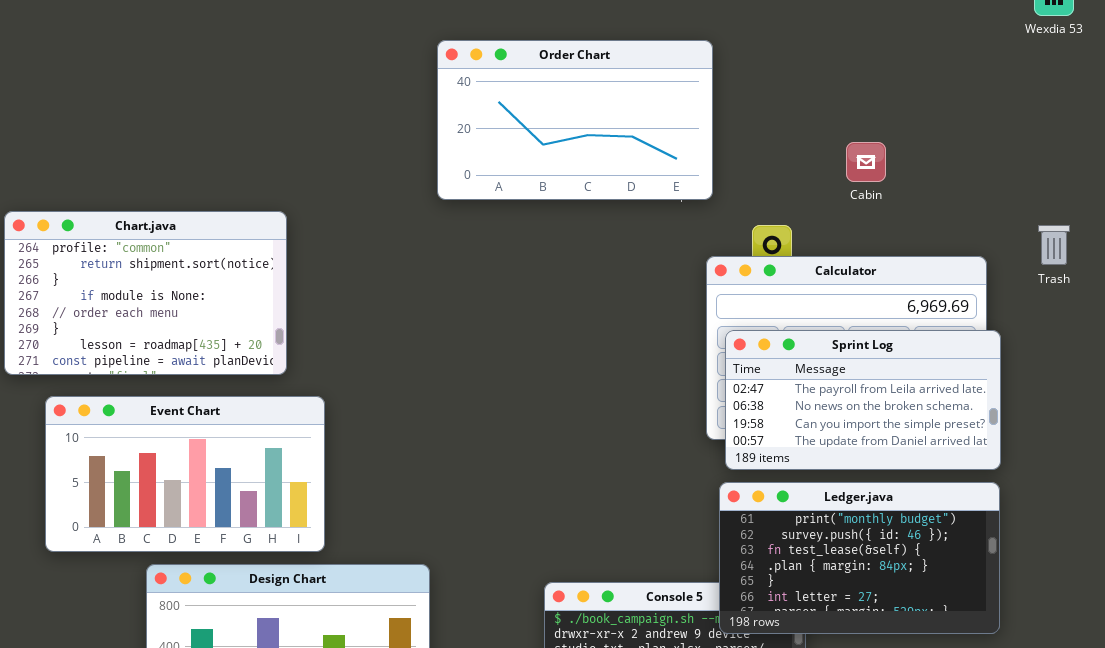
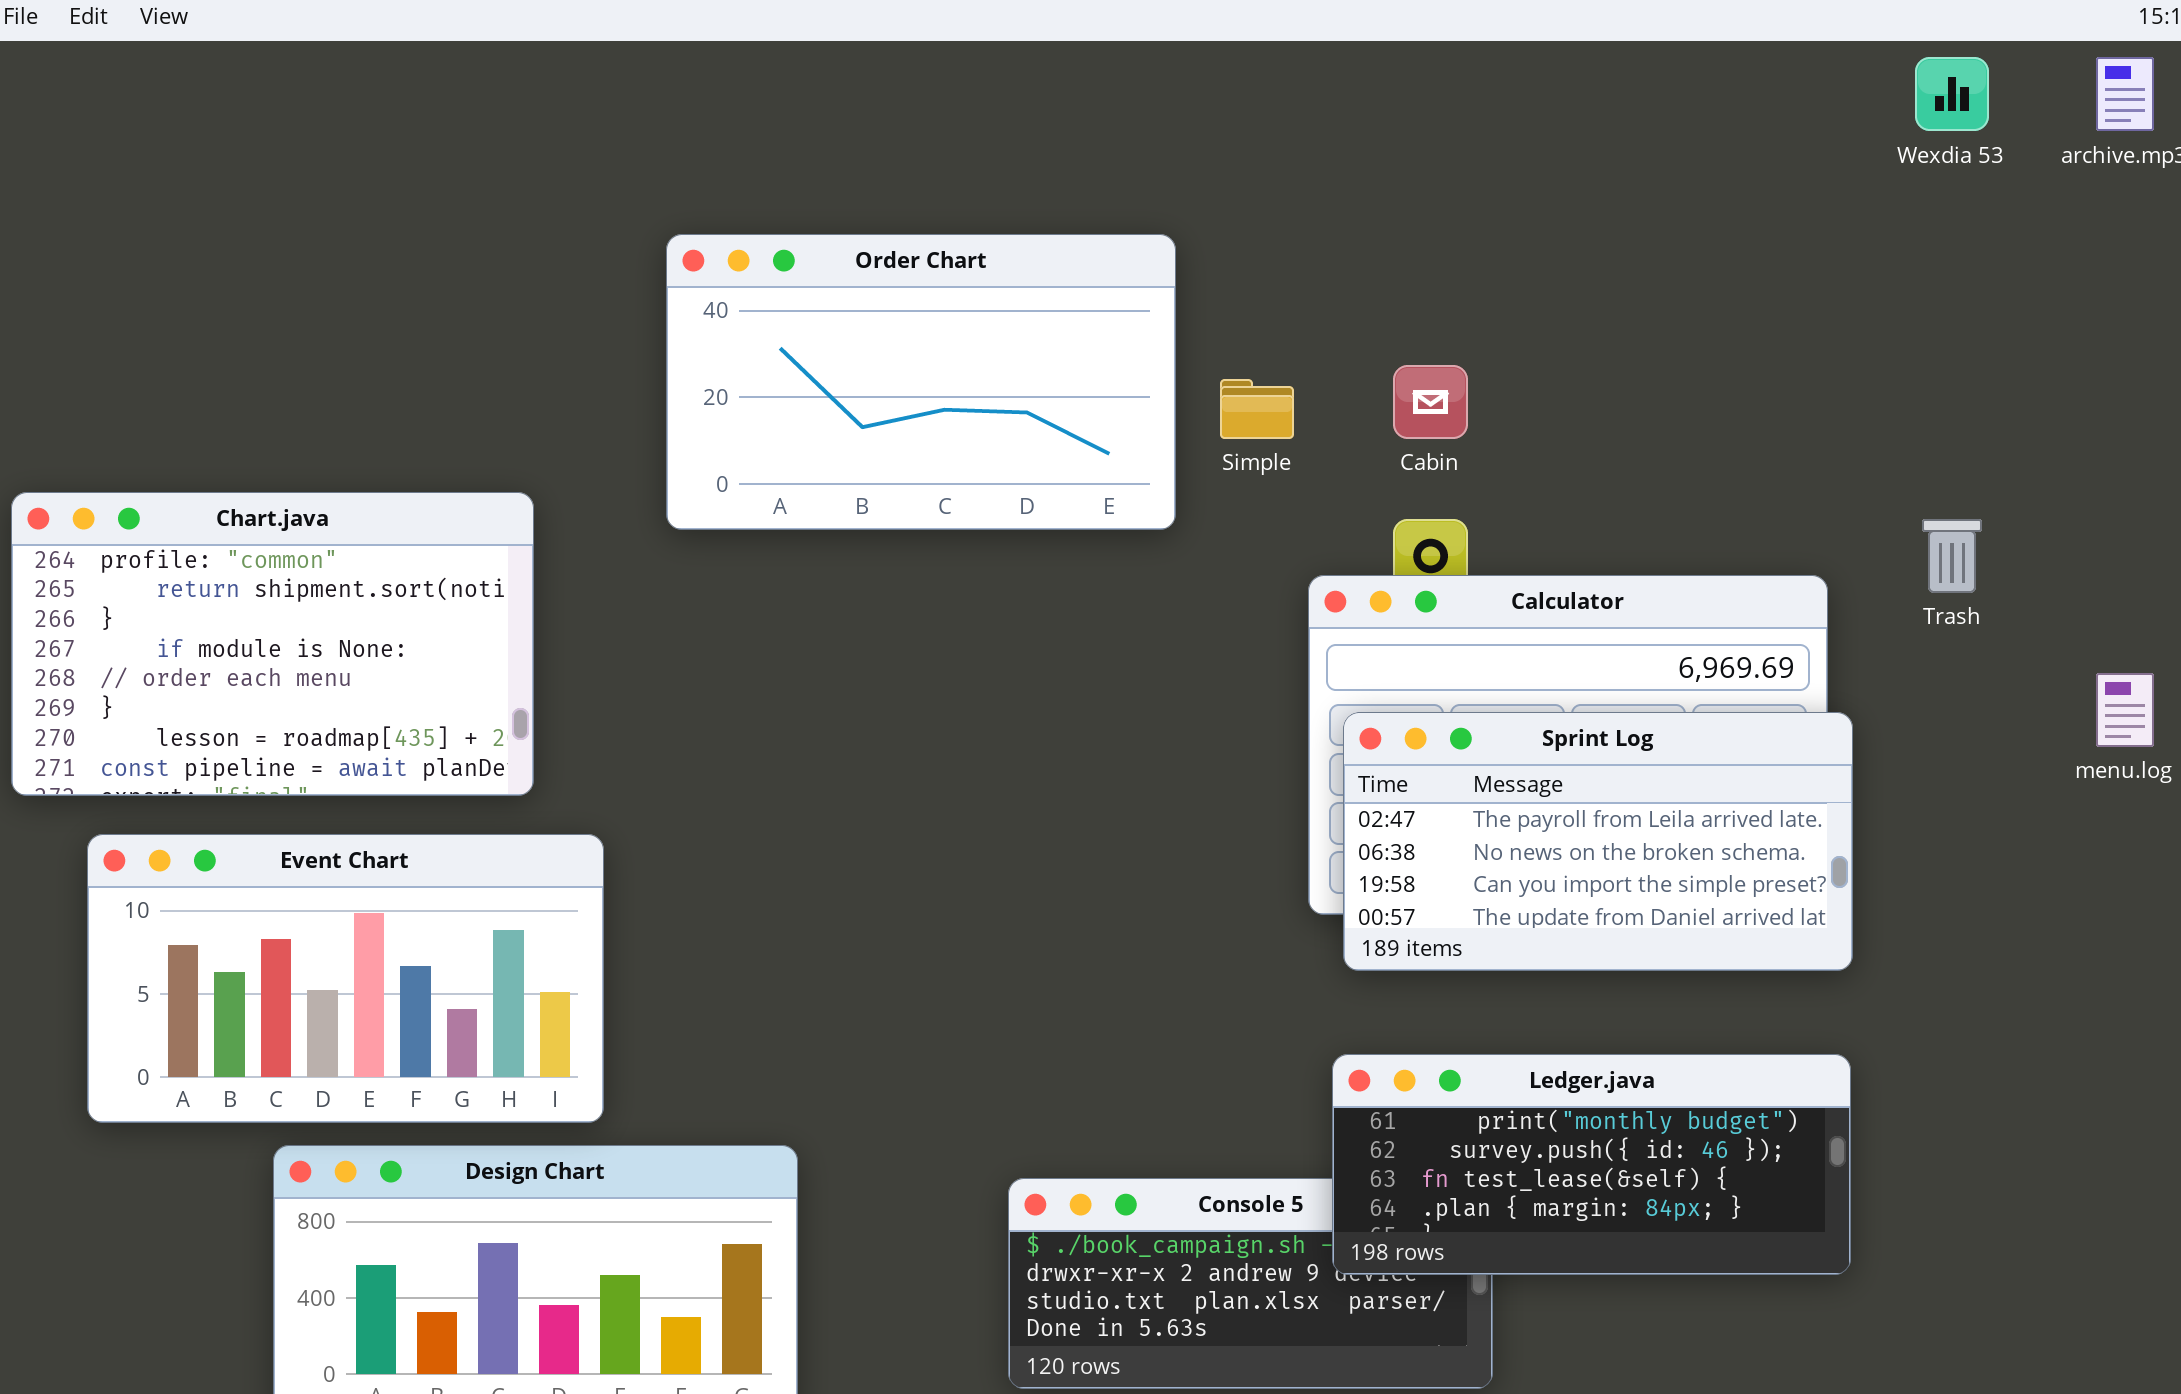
Order Chart: [437,40,713,200] -> [666,234,1176,530], moved
Cabin: [846,142,886,182] -> [1393,365,1468,439], moved
Ledger.java: [719,482,1000,634] -> [1332,1054,1851,1275], resized

